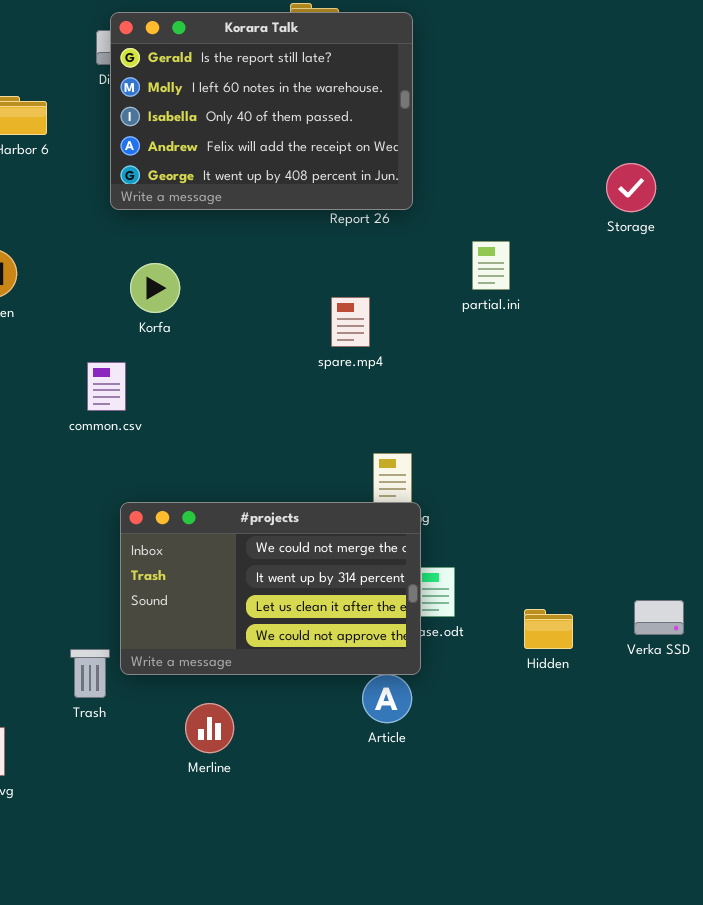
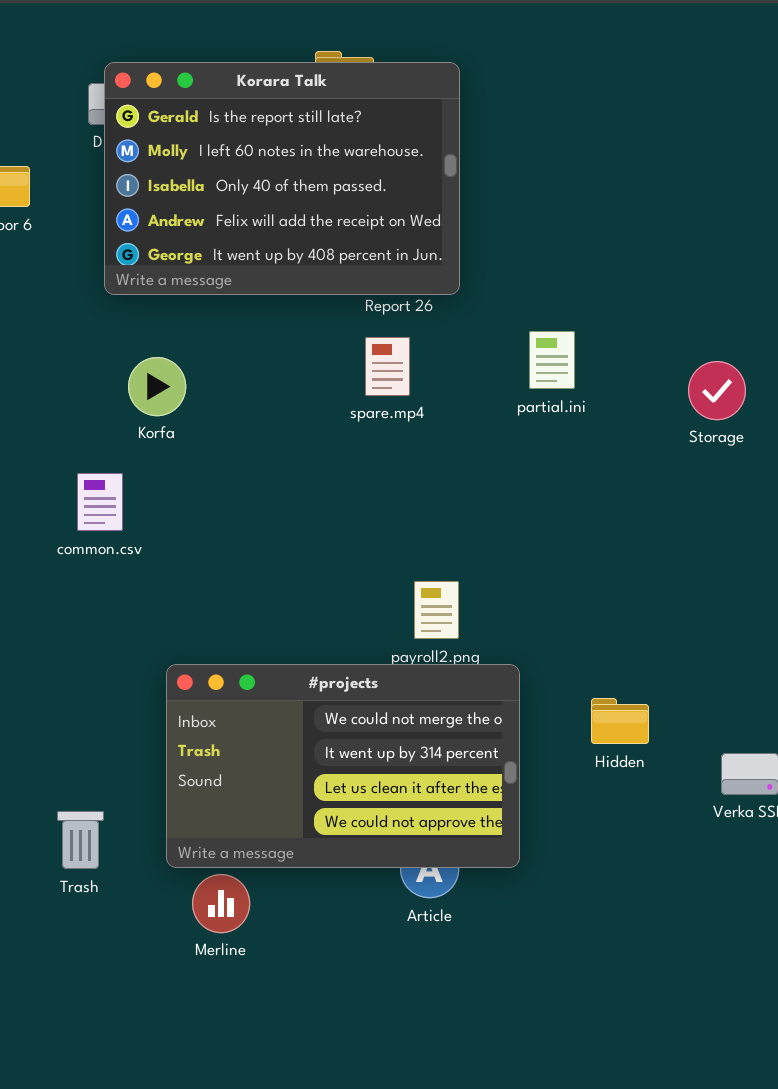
Storage: [606,163,656,212] -> [688,361,746,420], moved
spare.mp4: [331,297,370,347] -> [365,337,410,396], moved
#projects: [120,502,421,675] -> [166,664,520,868], moved
Hidden: [524,609,573,649] -> [591,698,649,744], moved

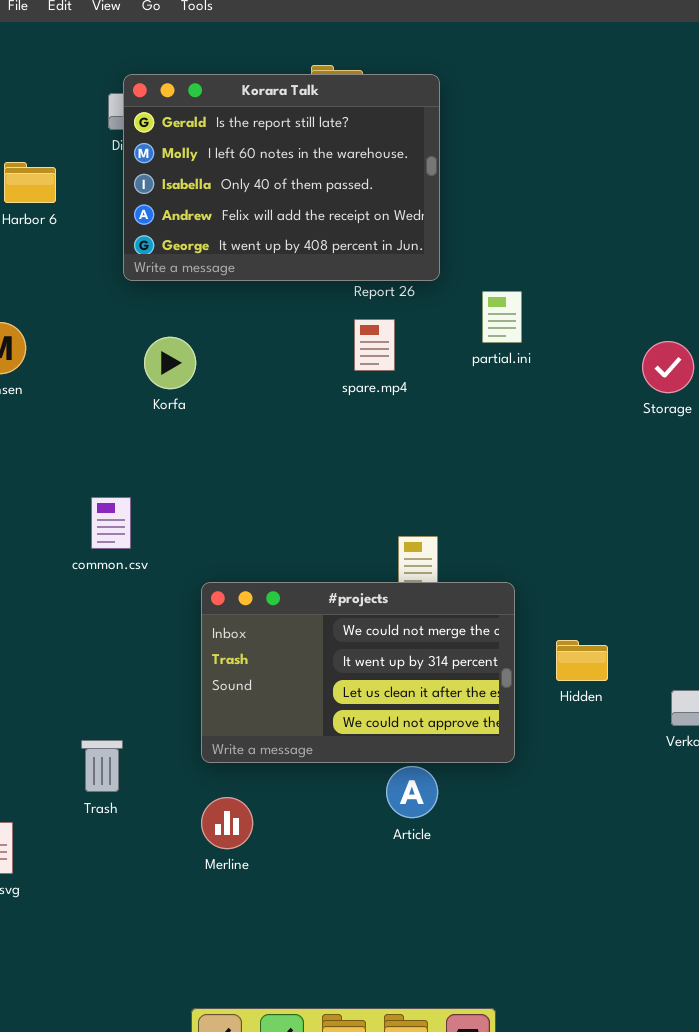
partial.ini: [529,331,575,389] -> [482,291,522,343], moved
common.csv: [77,473,123,531] -> [91,497,131,549], moved
#projects: [166,664,520,868] -> [201,582,515,763], moved

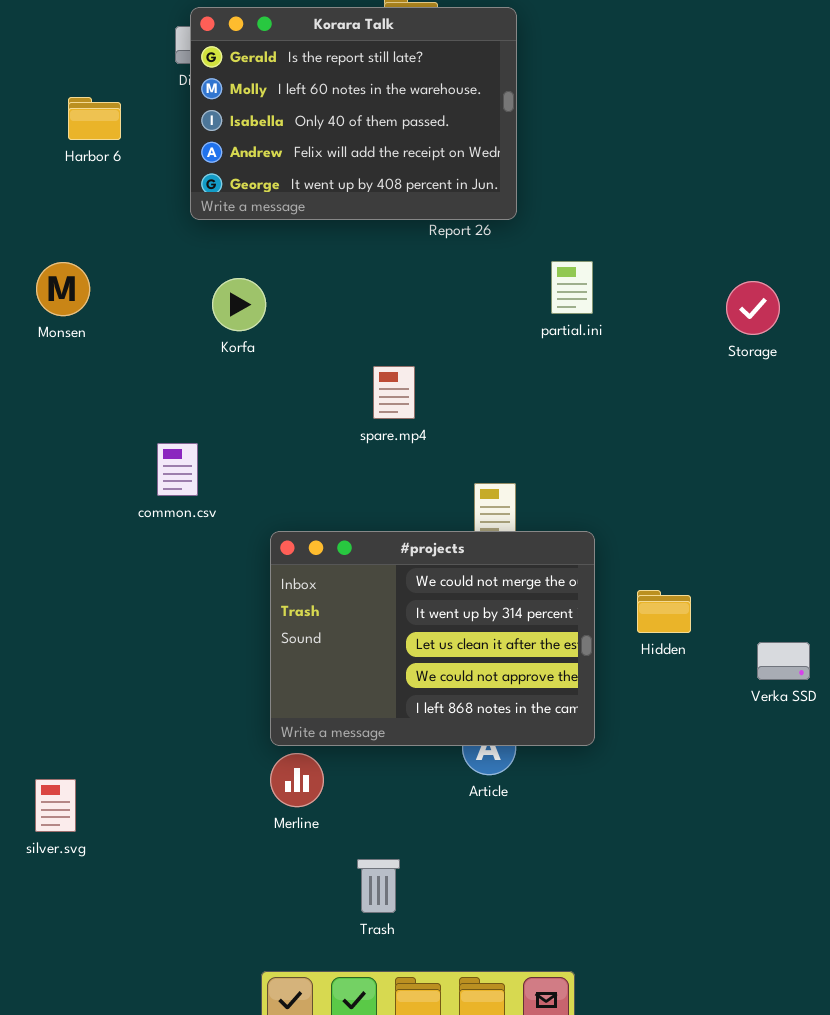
partial.ini: [482,291,522,343] -> [551,261,593,314], moved
spare.mp4: [354,319,395,371] -> [373,366,415,419], moved
#projects: [201,582,515,763] -> [270,531,595,746], resized
Trash: [81,740,123,792] -> [357,859,400,913], moved

